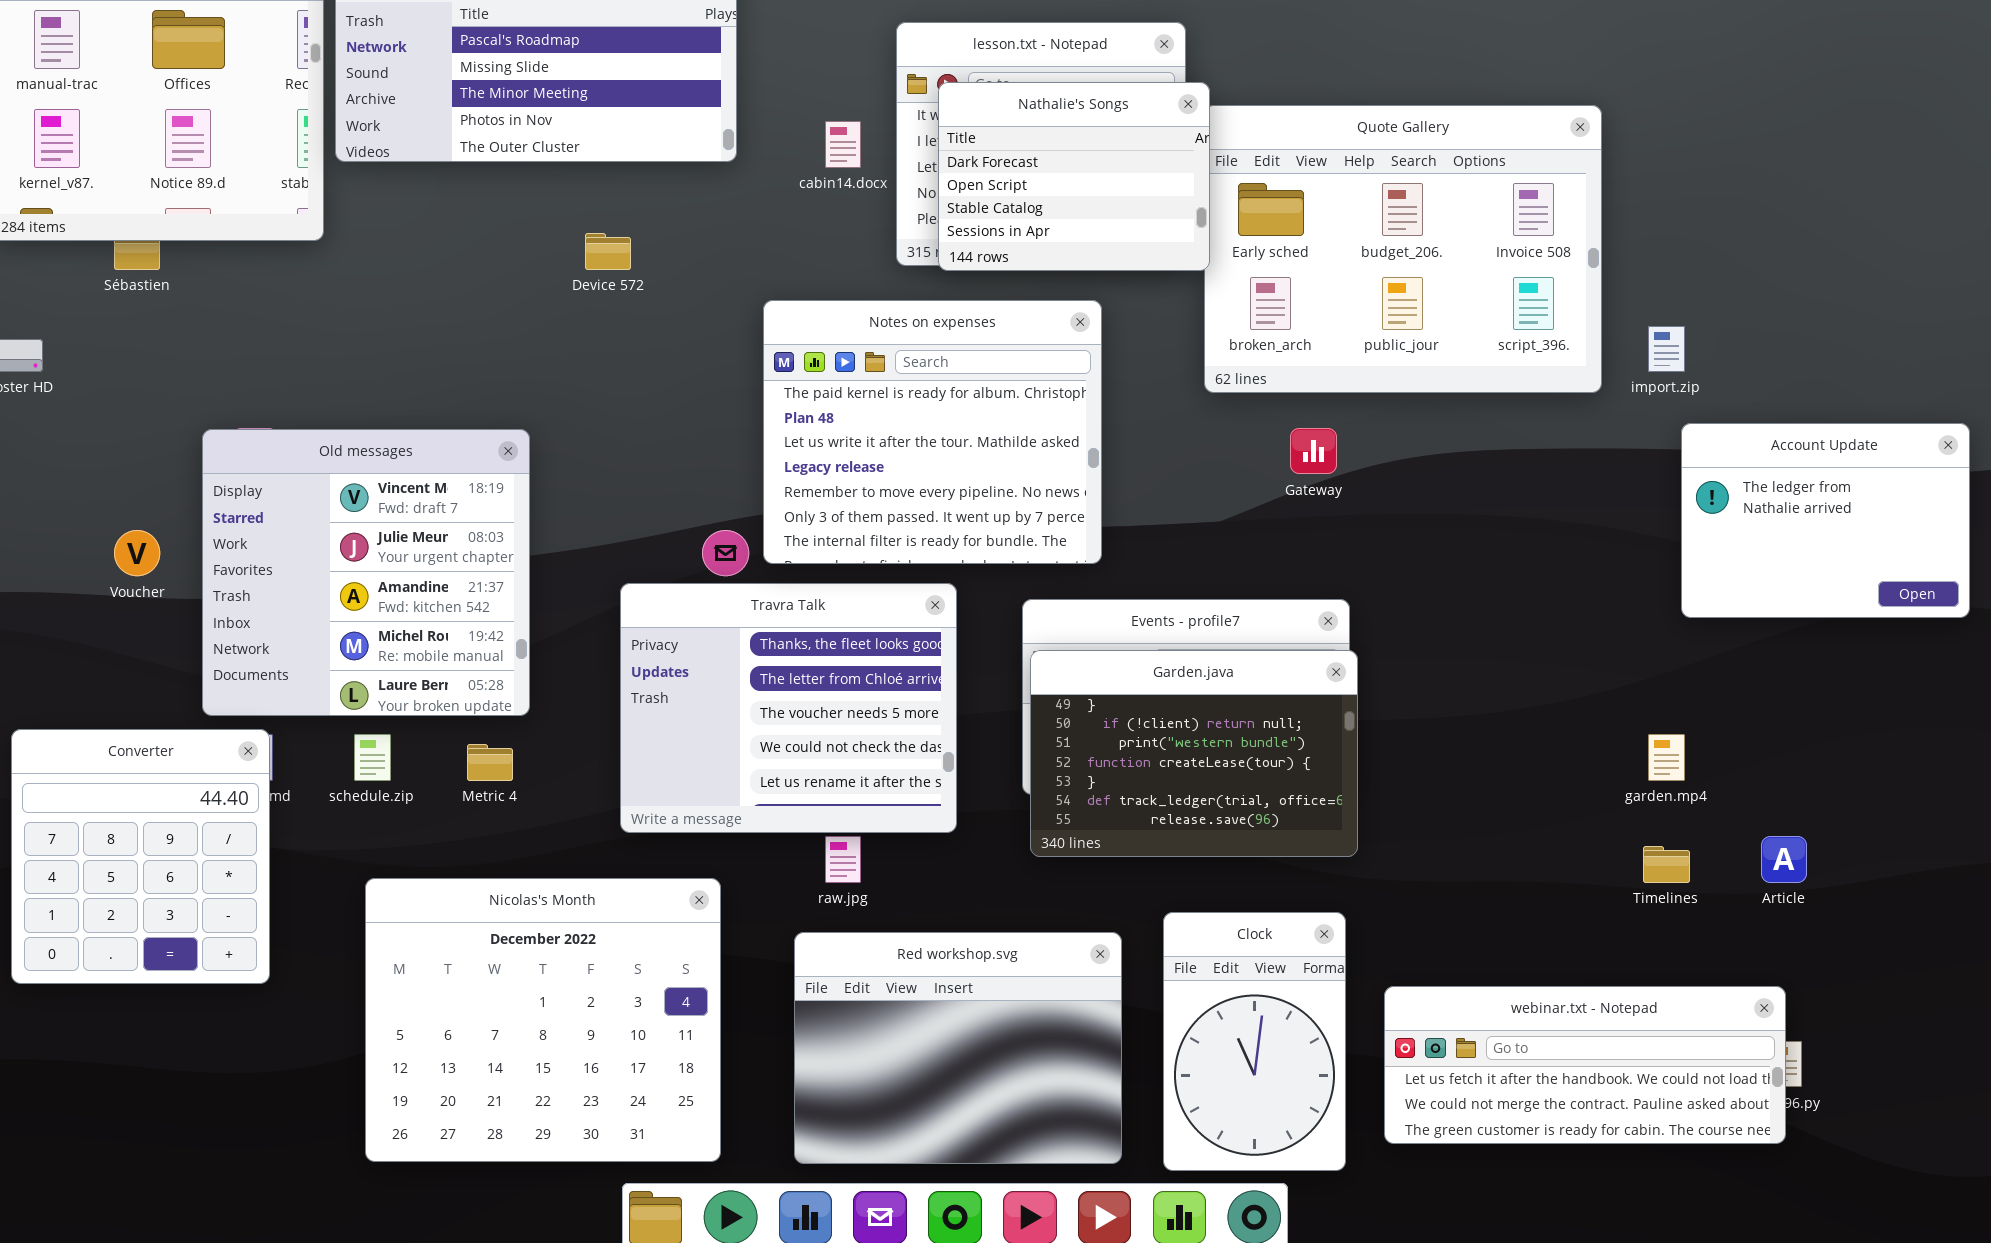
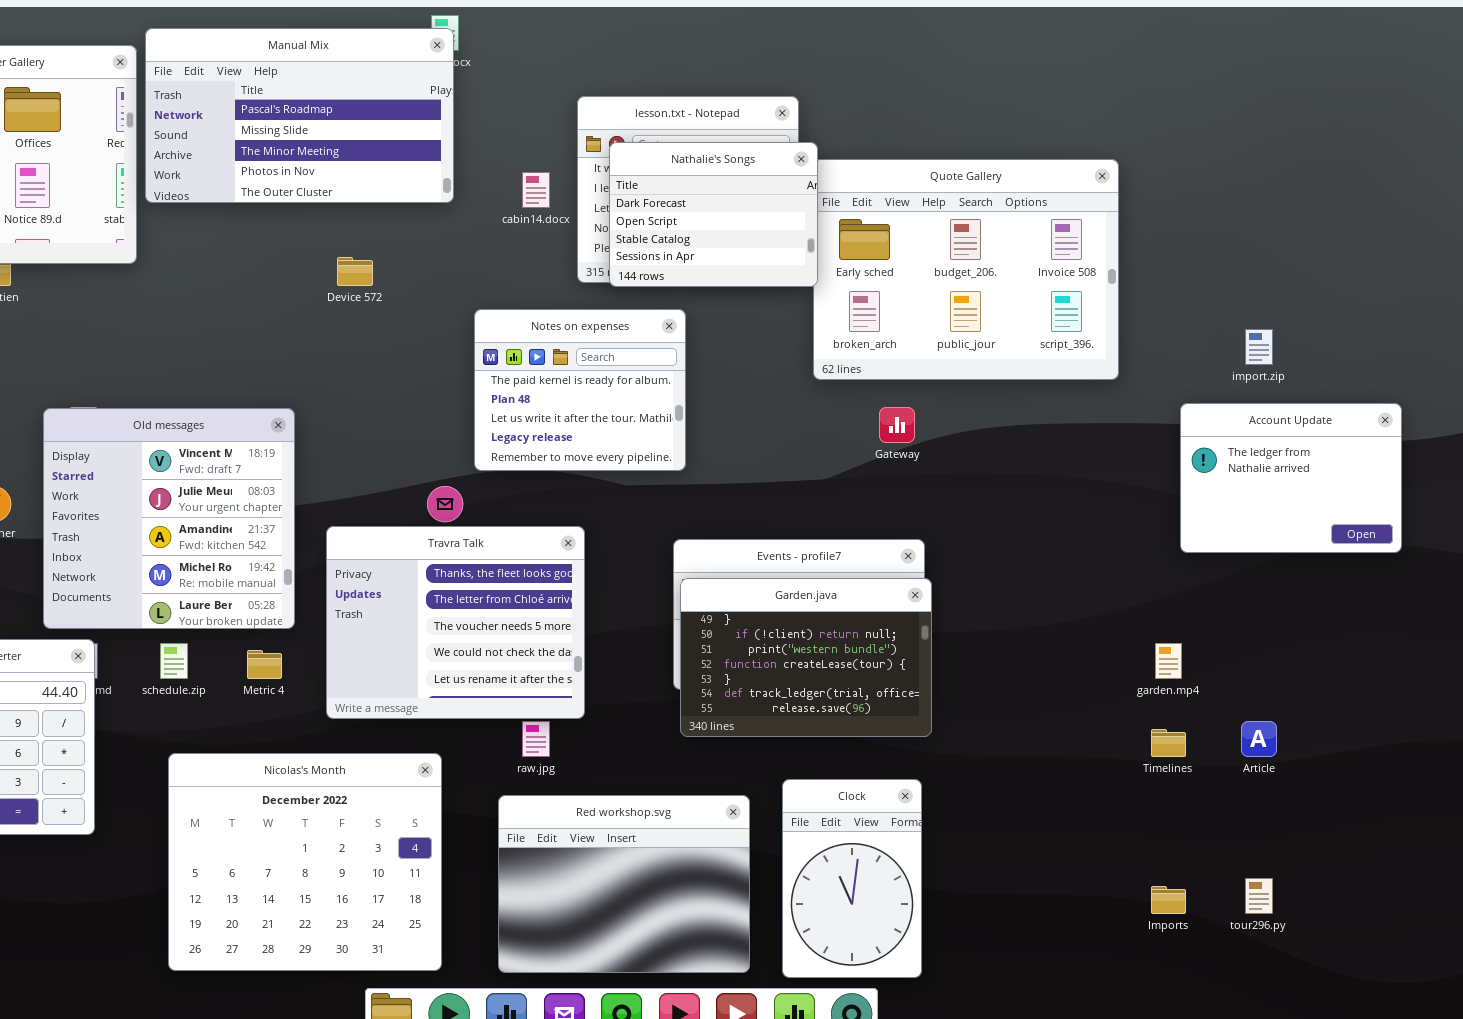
Notes on expenses: [763,300,1102,564] -> [474,309,686,471], resized
import.zip: [1648,326,1685,372] -> [1245,329,1273,365], moved
Travra Talk: [620,583,957,833] -> [326,526,585,719], moved
webinar.txt - Notepad: [1384,986,1786,1144] -> none, closed

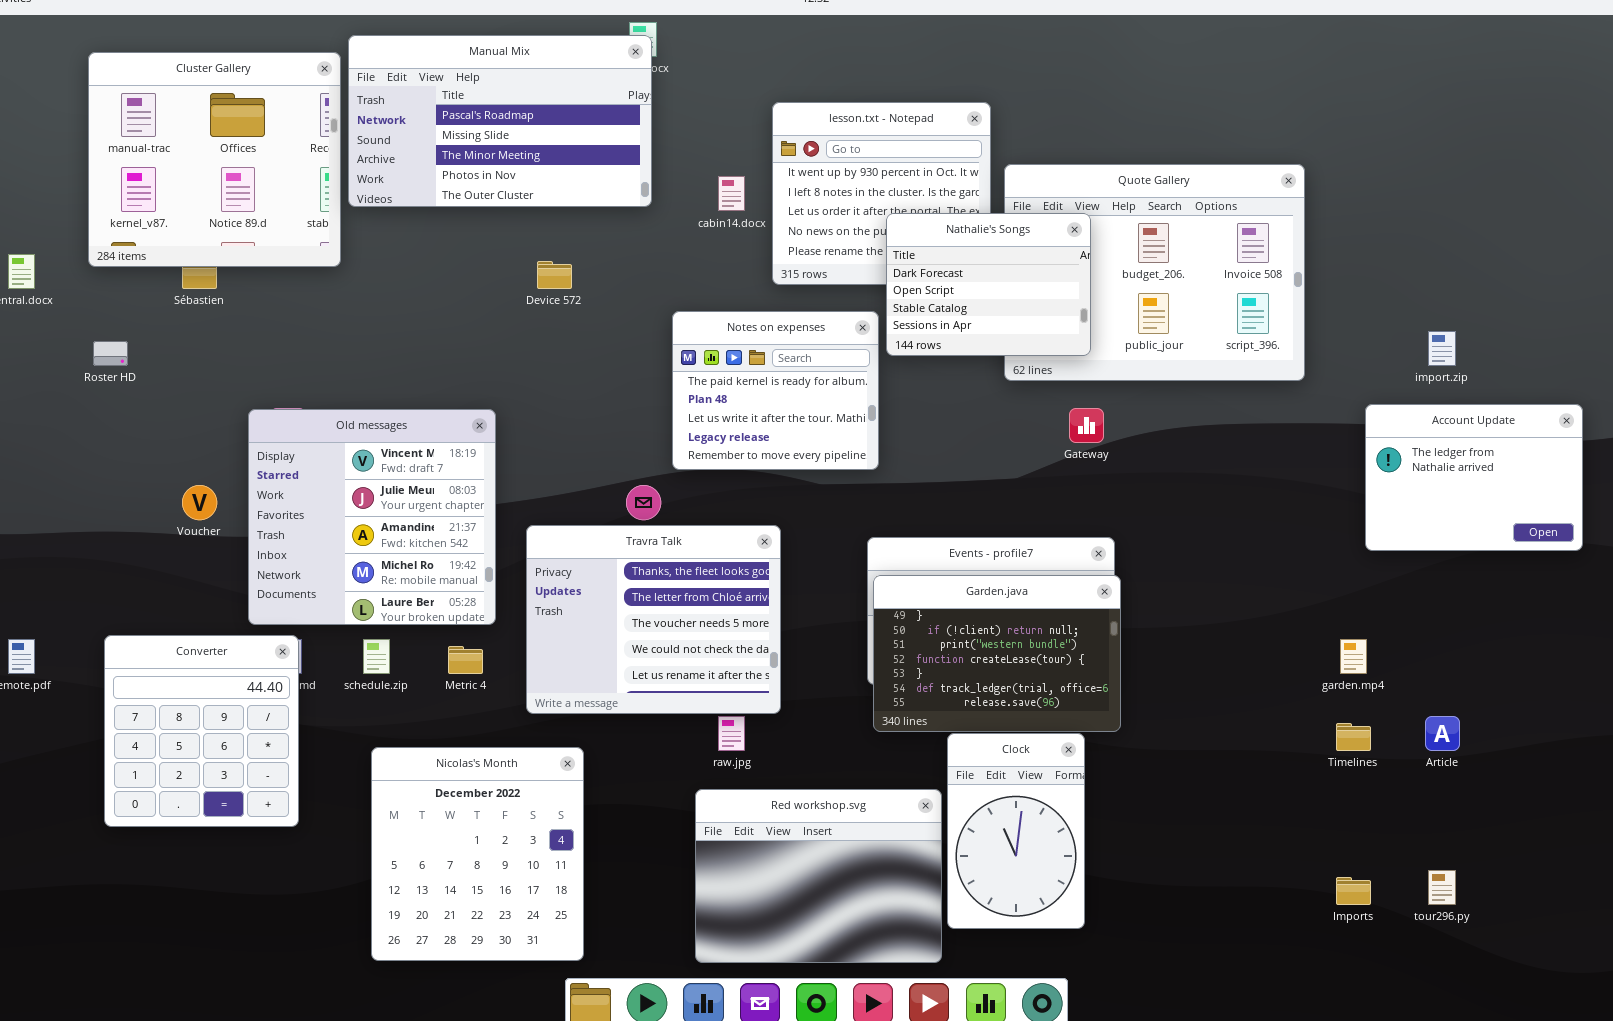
Nathalie's Songs: [609,142,818,287] -> [886,213,1091,356], moved
Nicolas's Month: [168,753,442,971] -> [371,747,584,961], resized
Clock: [782,779,922,978] -> [947,733,1085,929], moved

